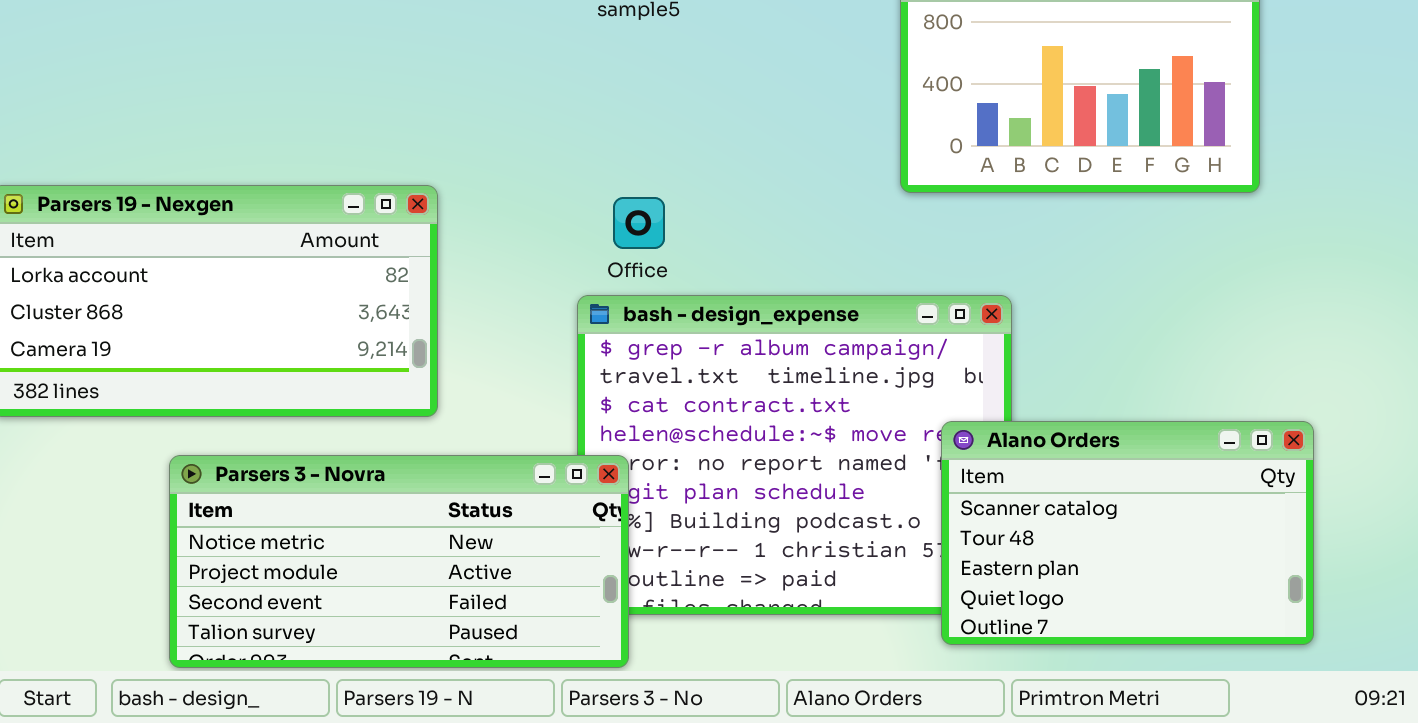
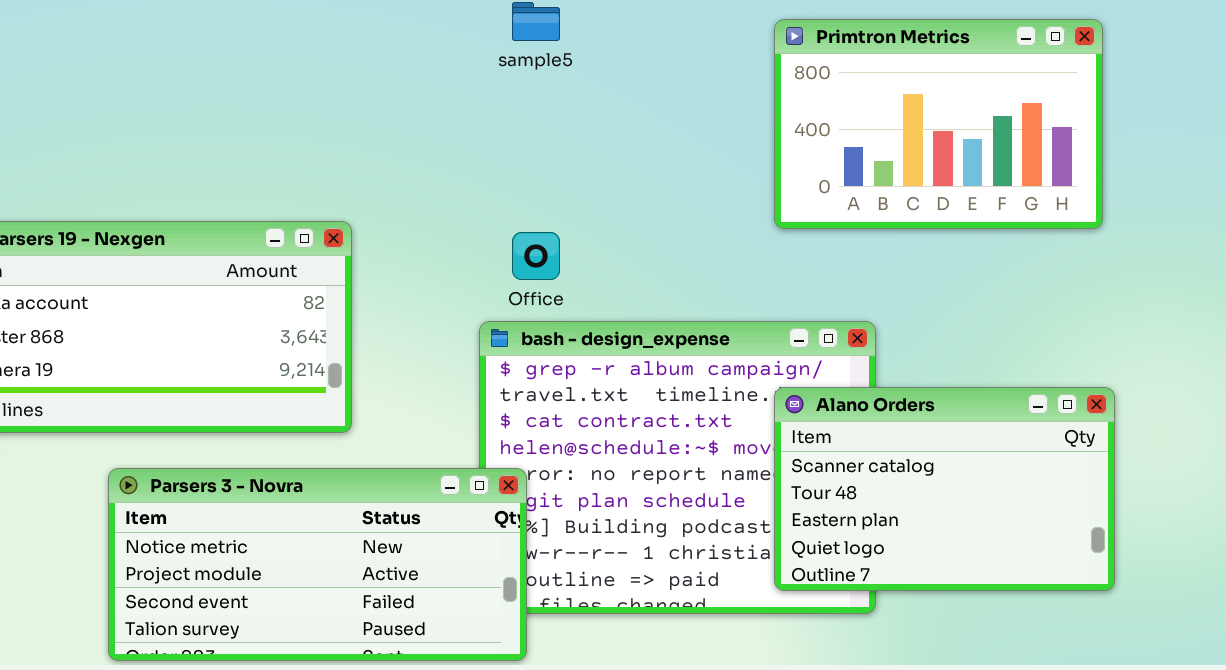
Alano Orders: [941,421,1314,645] -> [774,387,1115,591], moved

